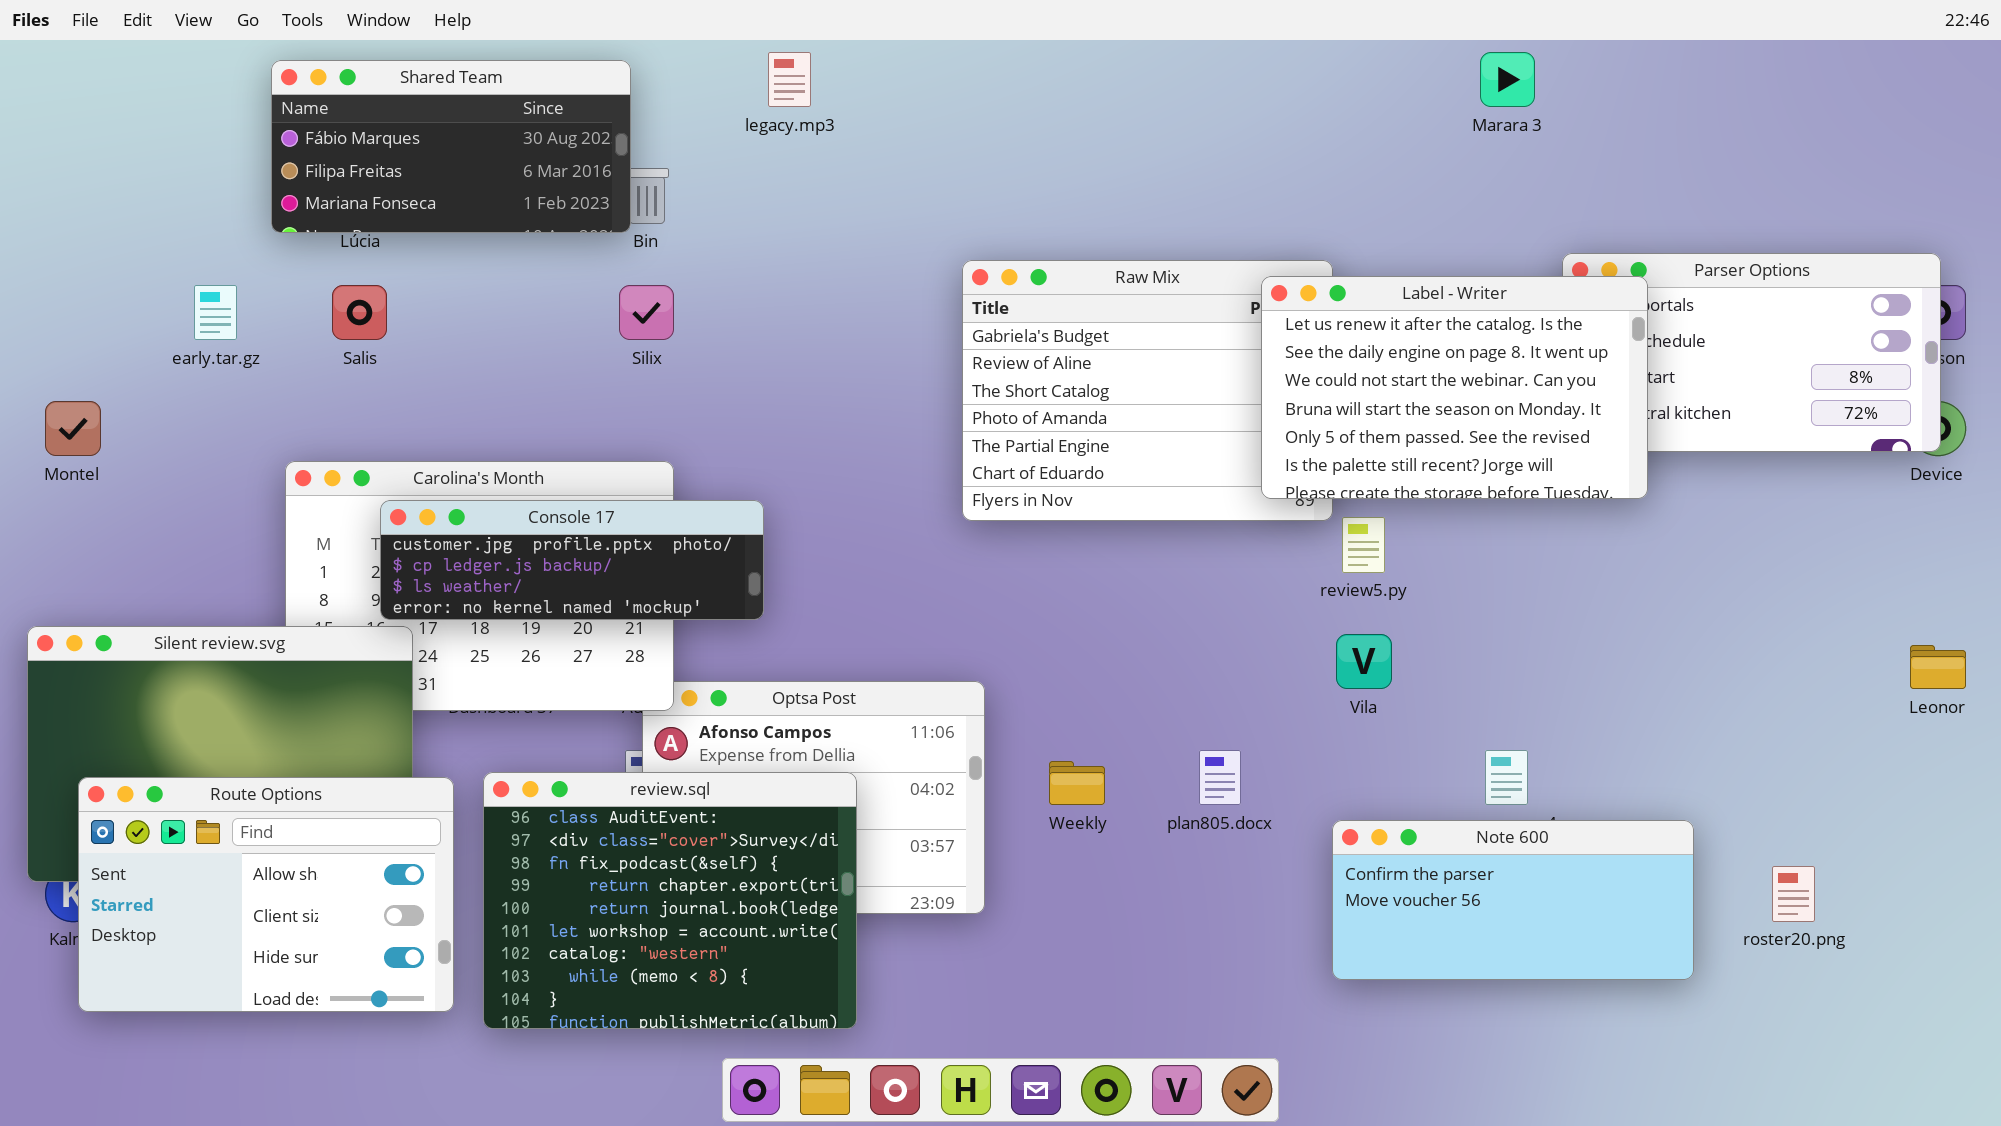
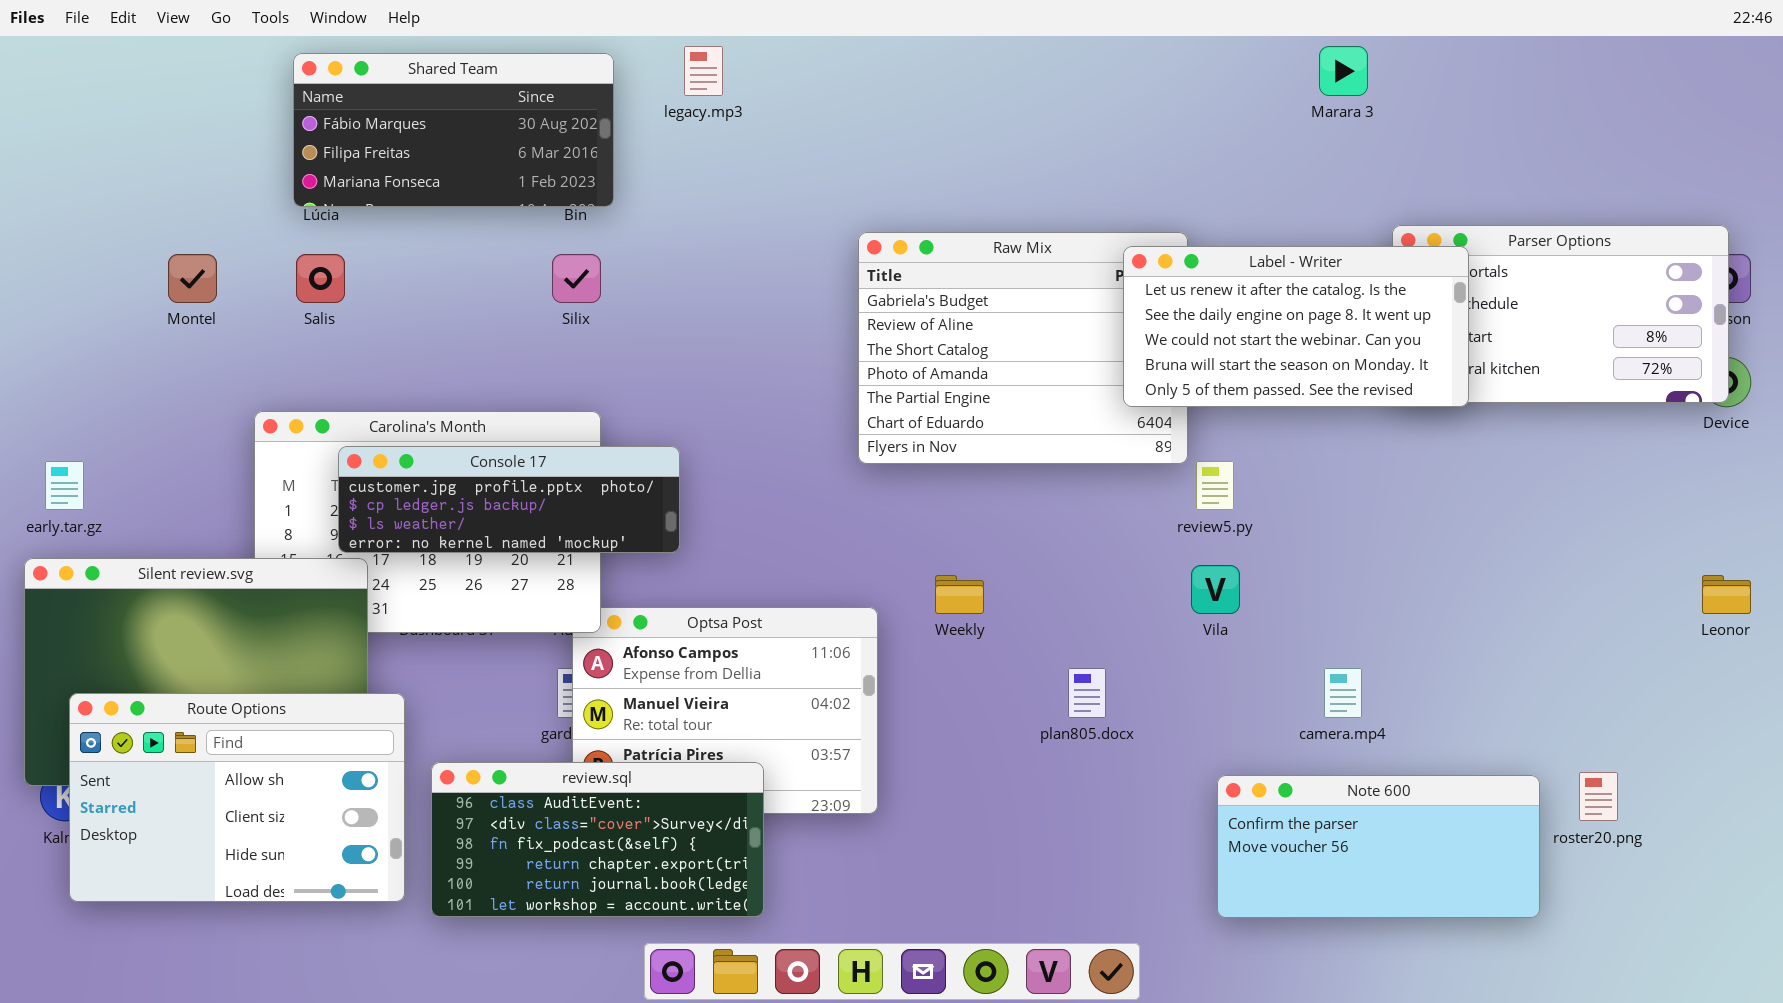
Shared Team: [271,60,631,233] -> [293,53,614,207], moved
Label - Writer: [1261,276,1648,499] -> [1123,246,1469,407], resized
early.tar.gz: [194,285,237,340] -> [45,461,84,510], moved
Montel: [45,401,101,456] -> [168,254,217,303], moved
Weekly: [1049,761,1105,805] -> [935,575,984,614], moved
review.sql: [483,772,857,1029] -> [431,762,764,917], resized
Note 600: [1332,820,1694,980] -> [1217,775,1540,918], moved

